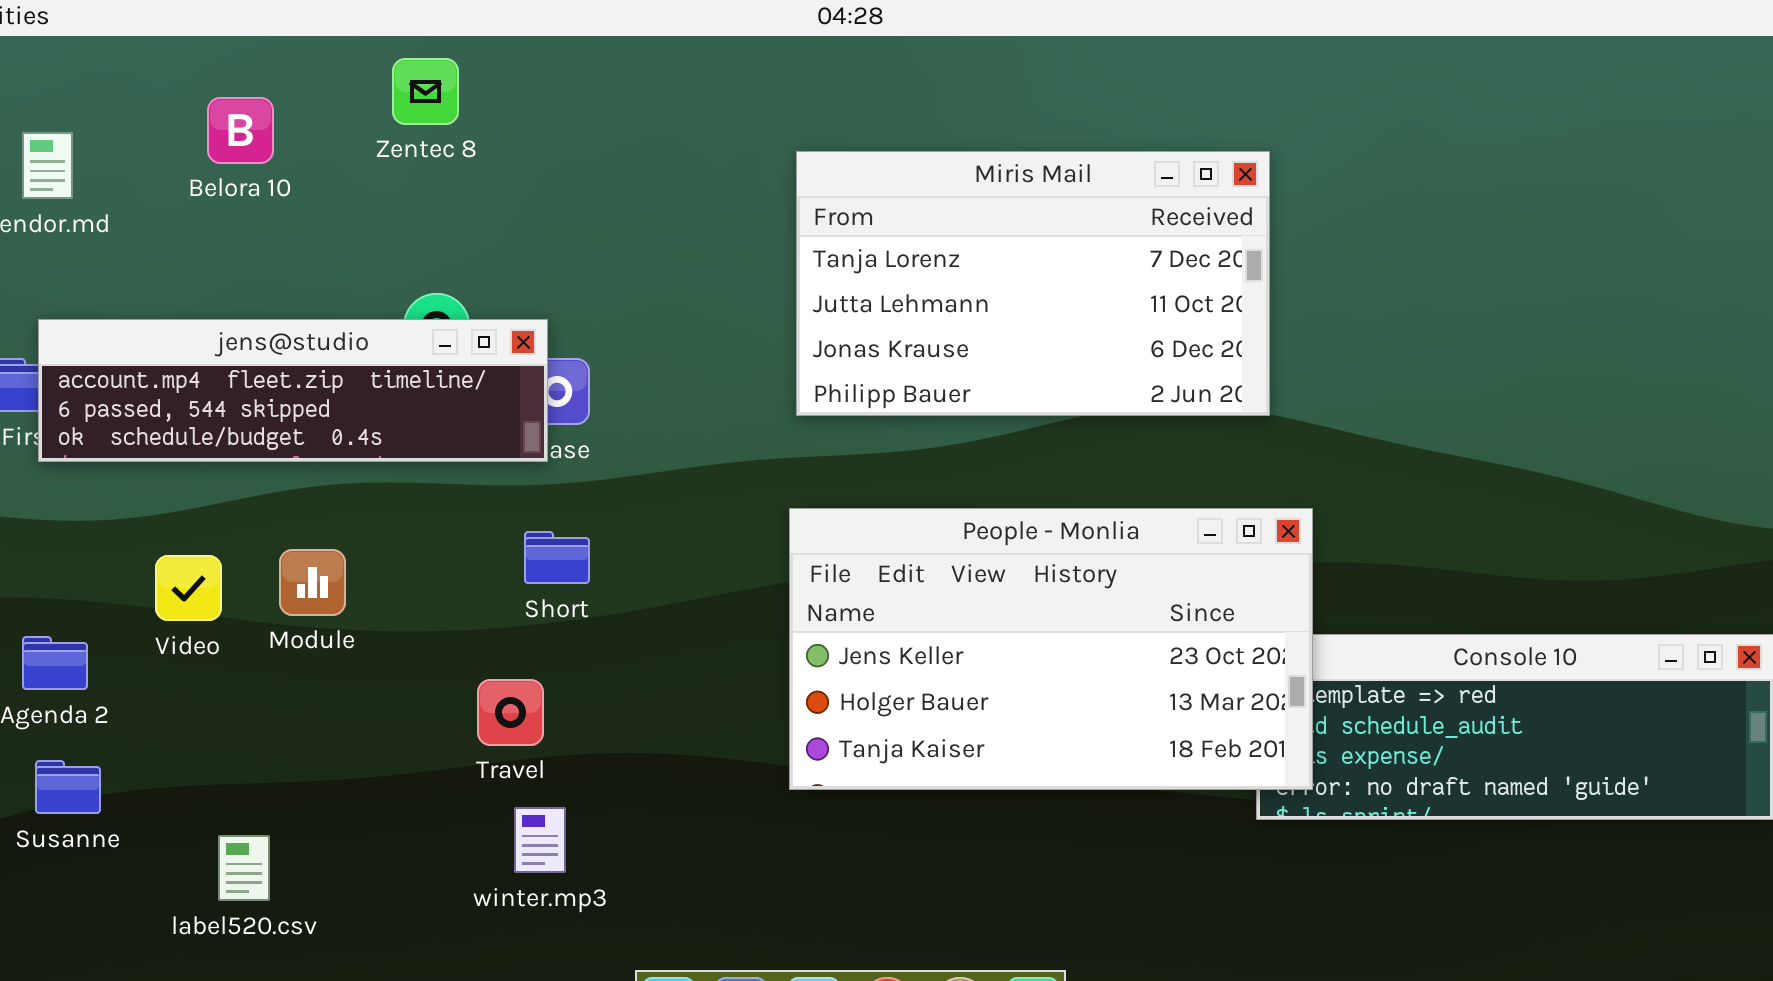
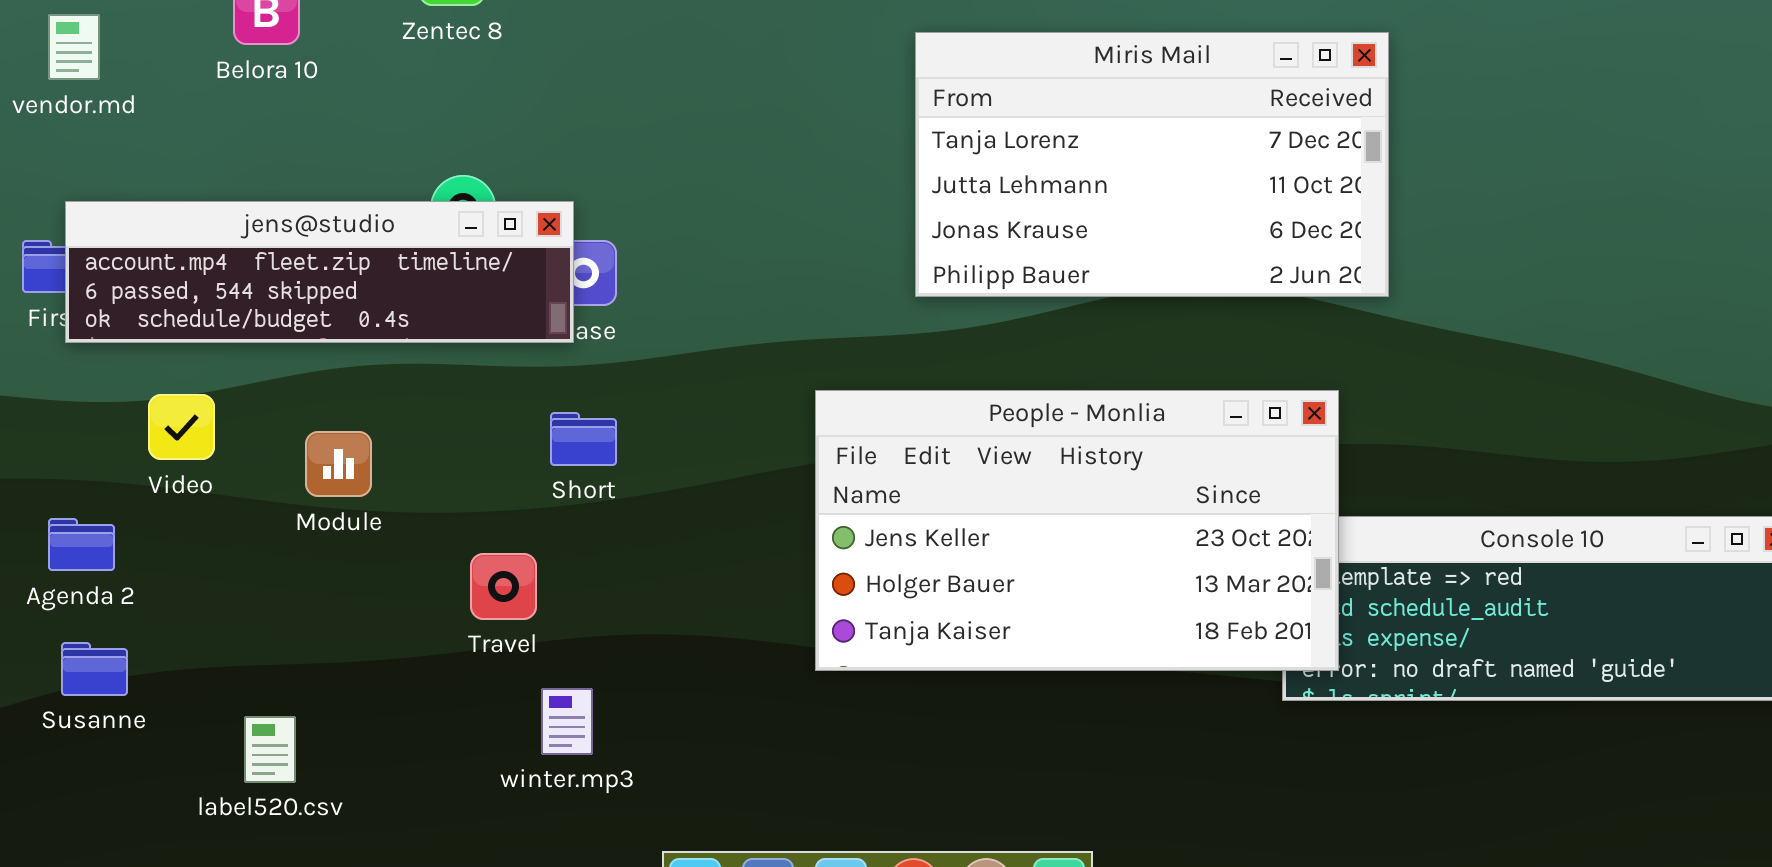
Miris Mail: [796,151,1270,416] -> [915,32,1389,297], moved
Video: [155,555,222,621] -> [148,394,215,460], moved
Travel: [477,679,544,746] -> [470,553,537,620], moved

